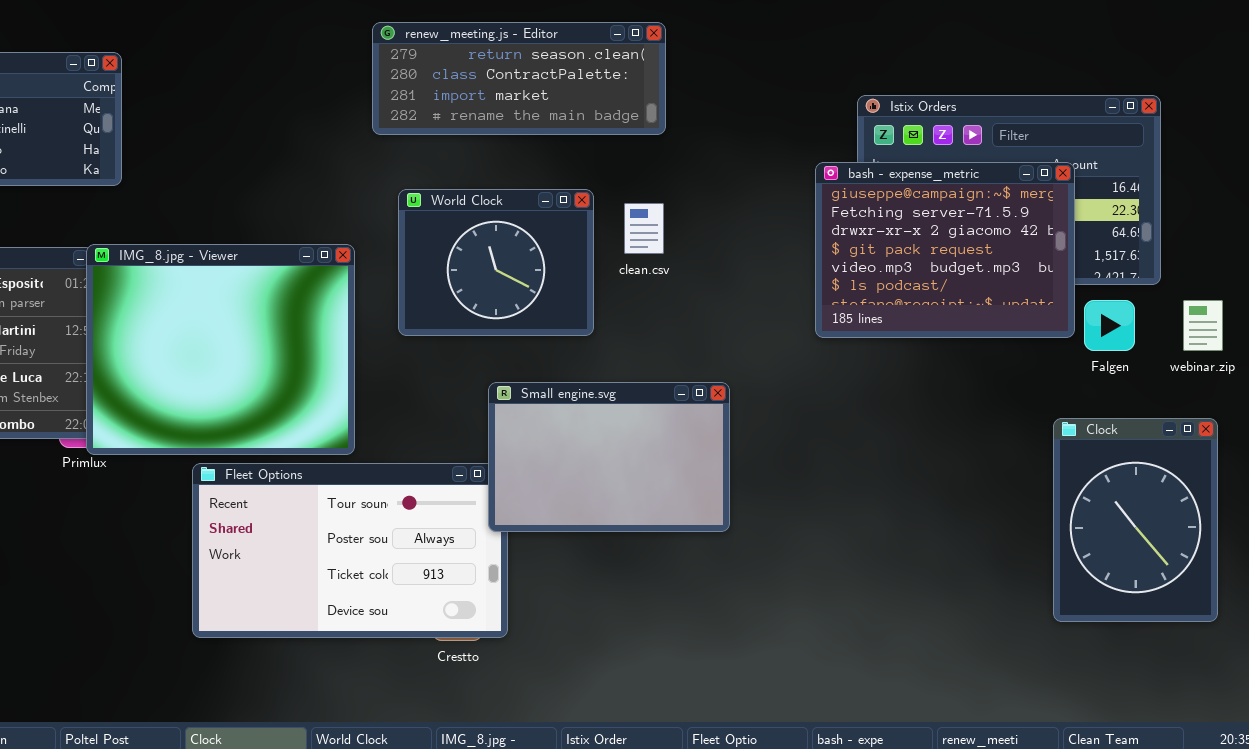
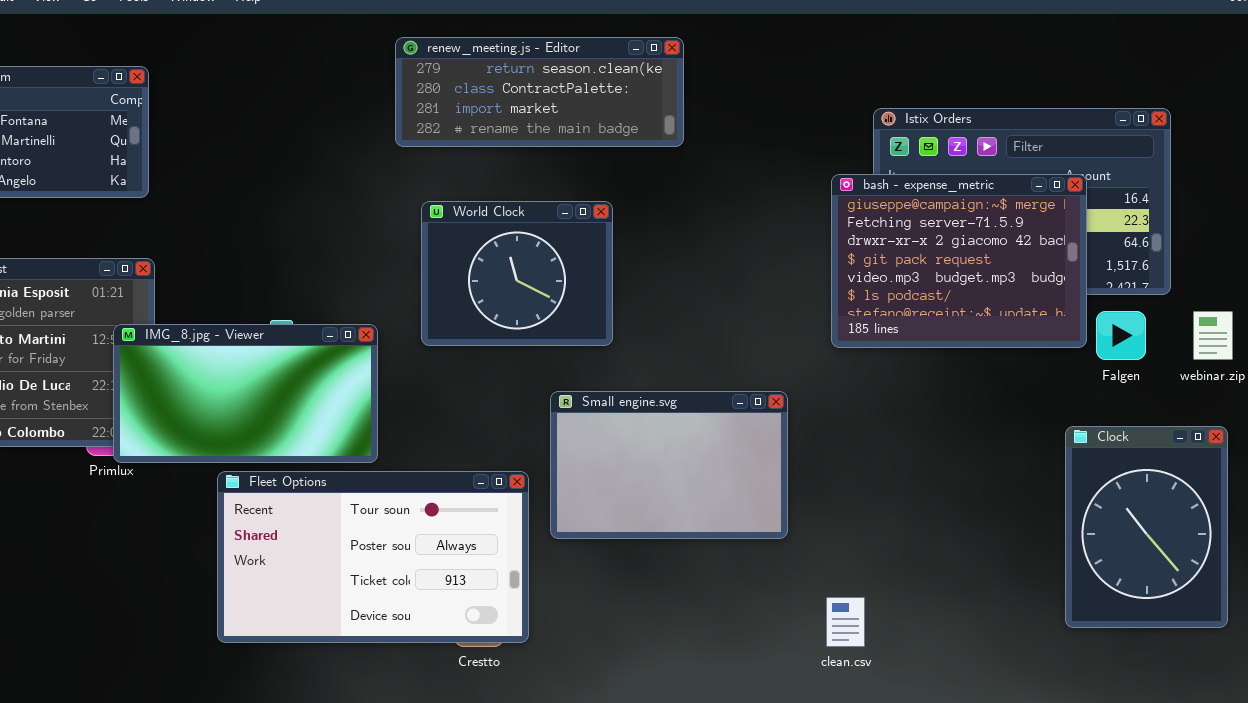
clean.csv: [624,203,664,254] -> [826,597,865,647], moved
IMG_8.jpg - Viewer: [86,244,355,455] -> [113,324,378,463], resized
Small engine.svg: [488,382,730,532] -> [550,391,788,539], moved

